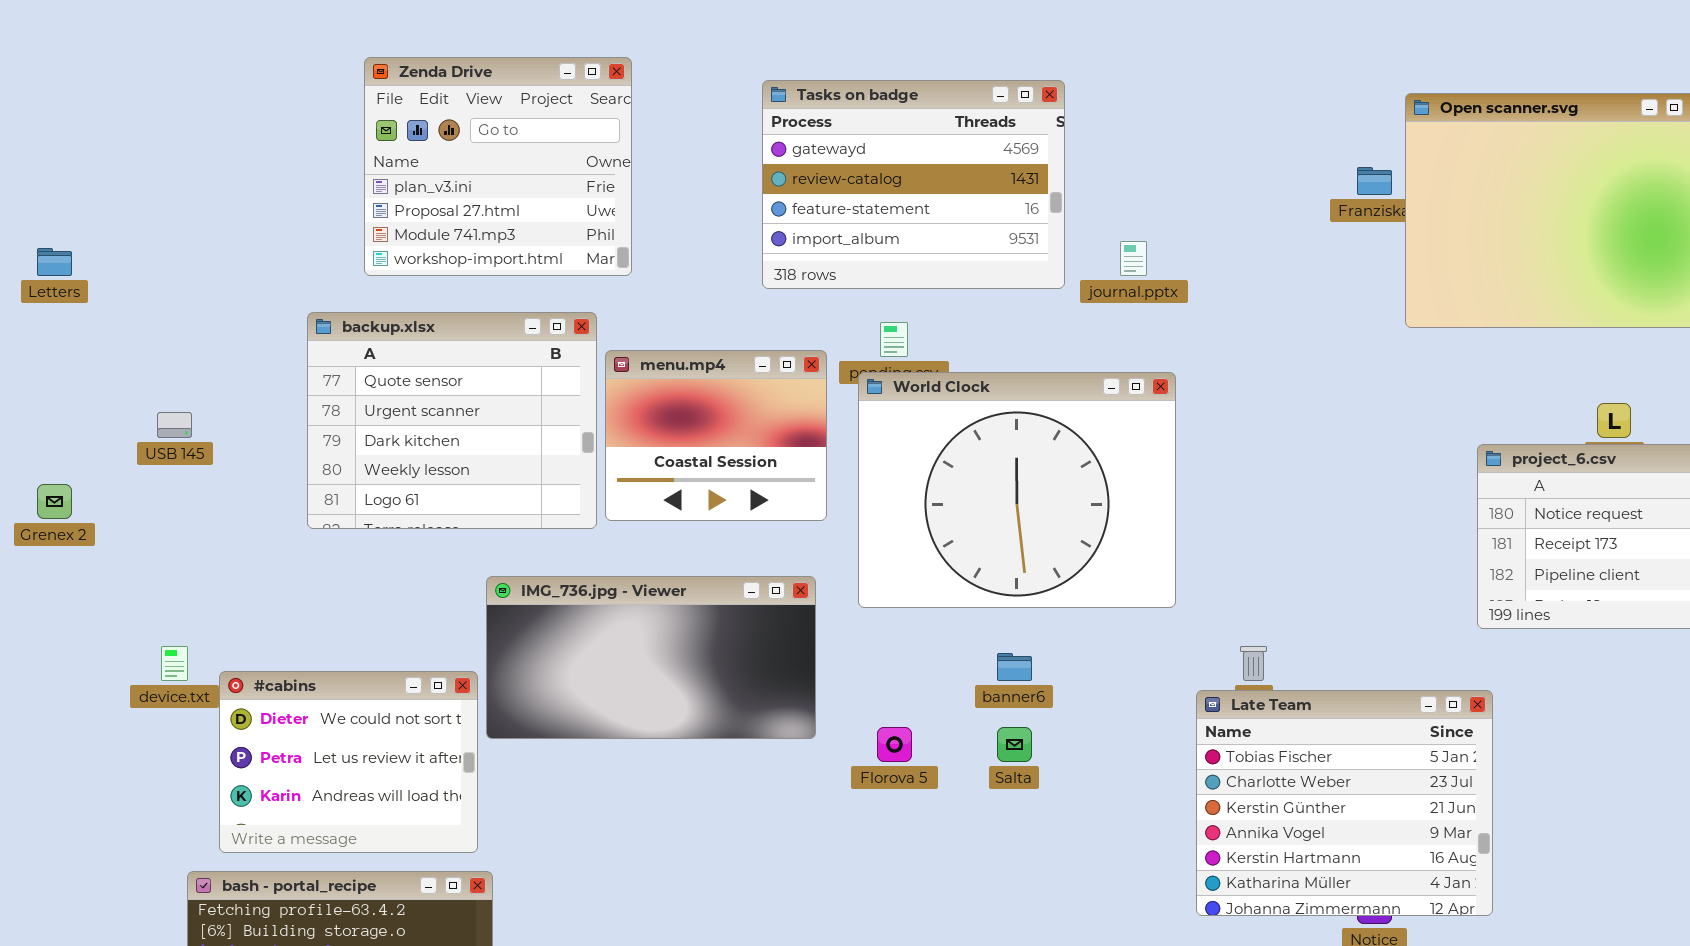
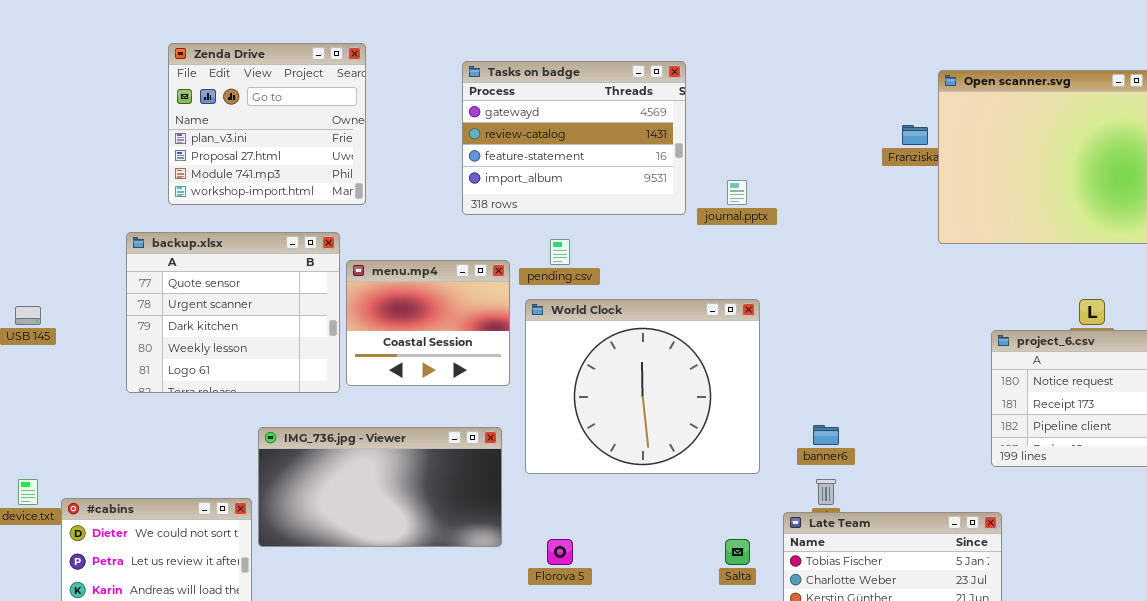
World Clock: [858,372,1176,608] -> [525,299,760,474], moved
banner6: [997,653,1032,681] -> [813,425,839,445], moved
Salta: [997,727,1032,762] -> [725,539,750,565], moved

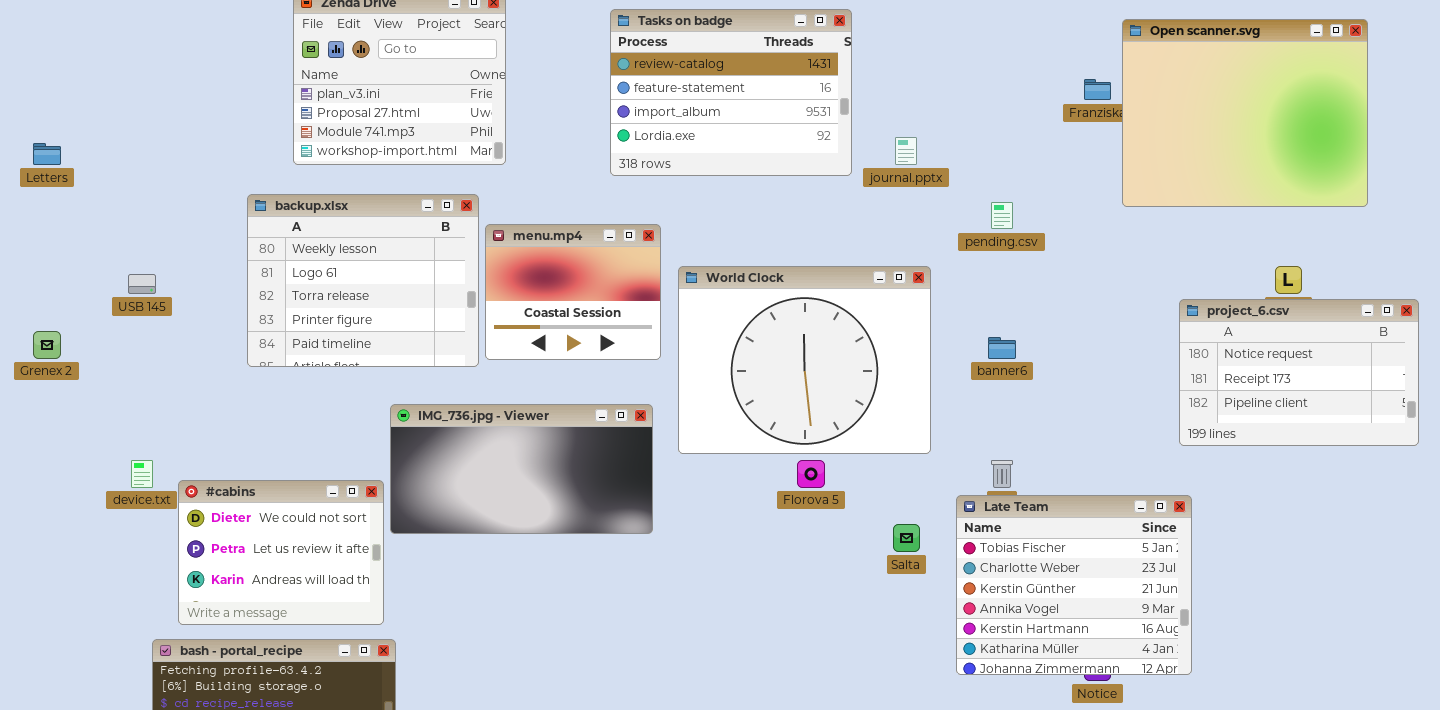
Tasks on badge: [462,61,686,215] -> [610,9,852,176], scrolled down 1 row
backup.xlsx: [126,232,340,393] -> [247,194,479,367], scrolled down 3 rows
pending.csv: [550,239,570,265] -> [991,202,1013,229], moved
banner6: [813,425,839,445] -> [988,337,1016,359], moved
Florova 5: [547,539,573,565] -> [797,460,825,488], moved

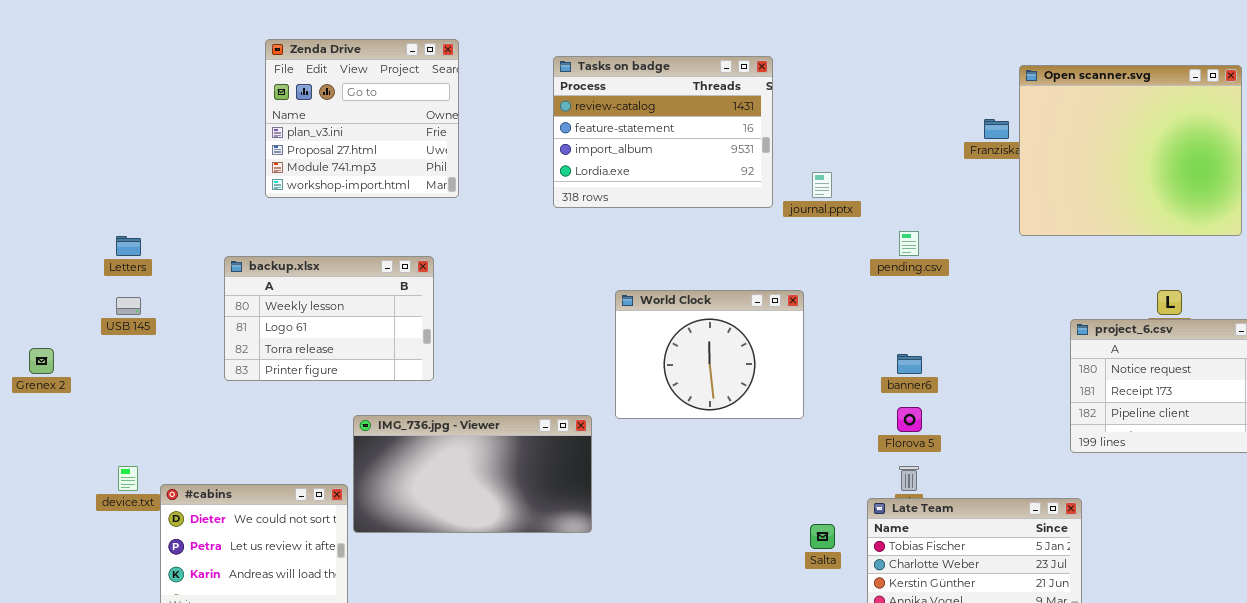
Letters: [33,143,61,165] -> [116,236,141,256], moved
backup.xlsx: [247,194,479,367] -> [224,256,434,381], resized
menu.mp4: [485,224,661,360] -> none, closed
World Clock: [678,266,931,454] -> [615,290,804,419], resized
Florova 5: [797,460,825,488] -> [897,407,922,432], moved

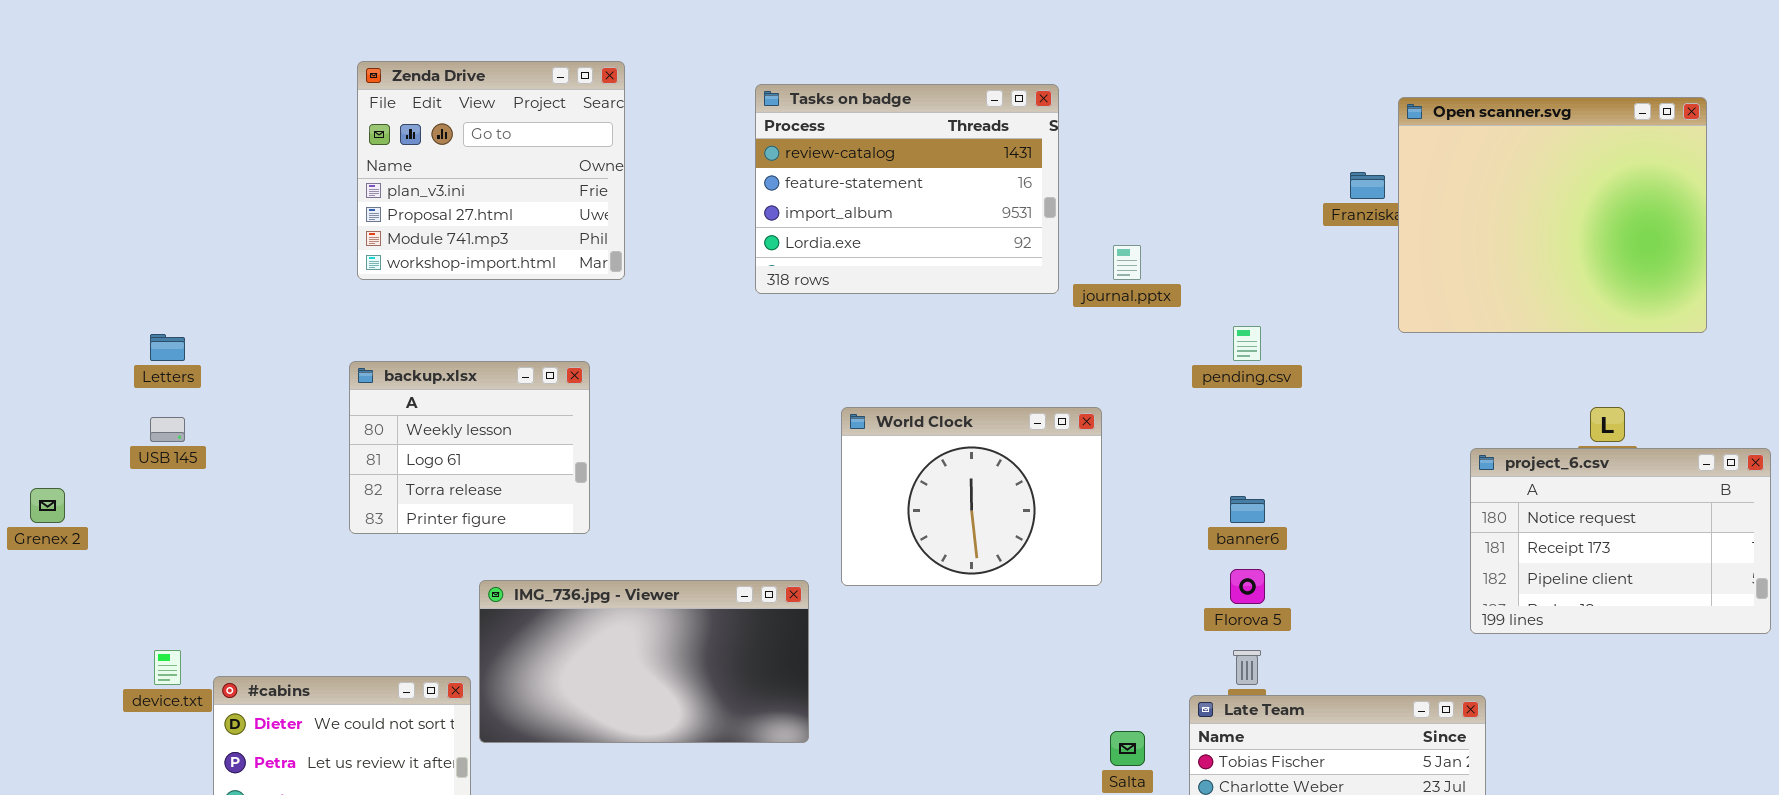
backup.xlsx: [224,256,434,381] -> [349,361,590,534], resized

